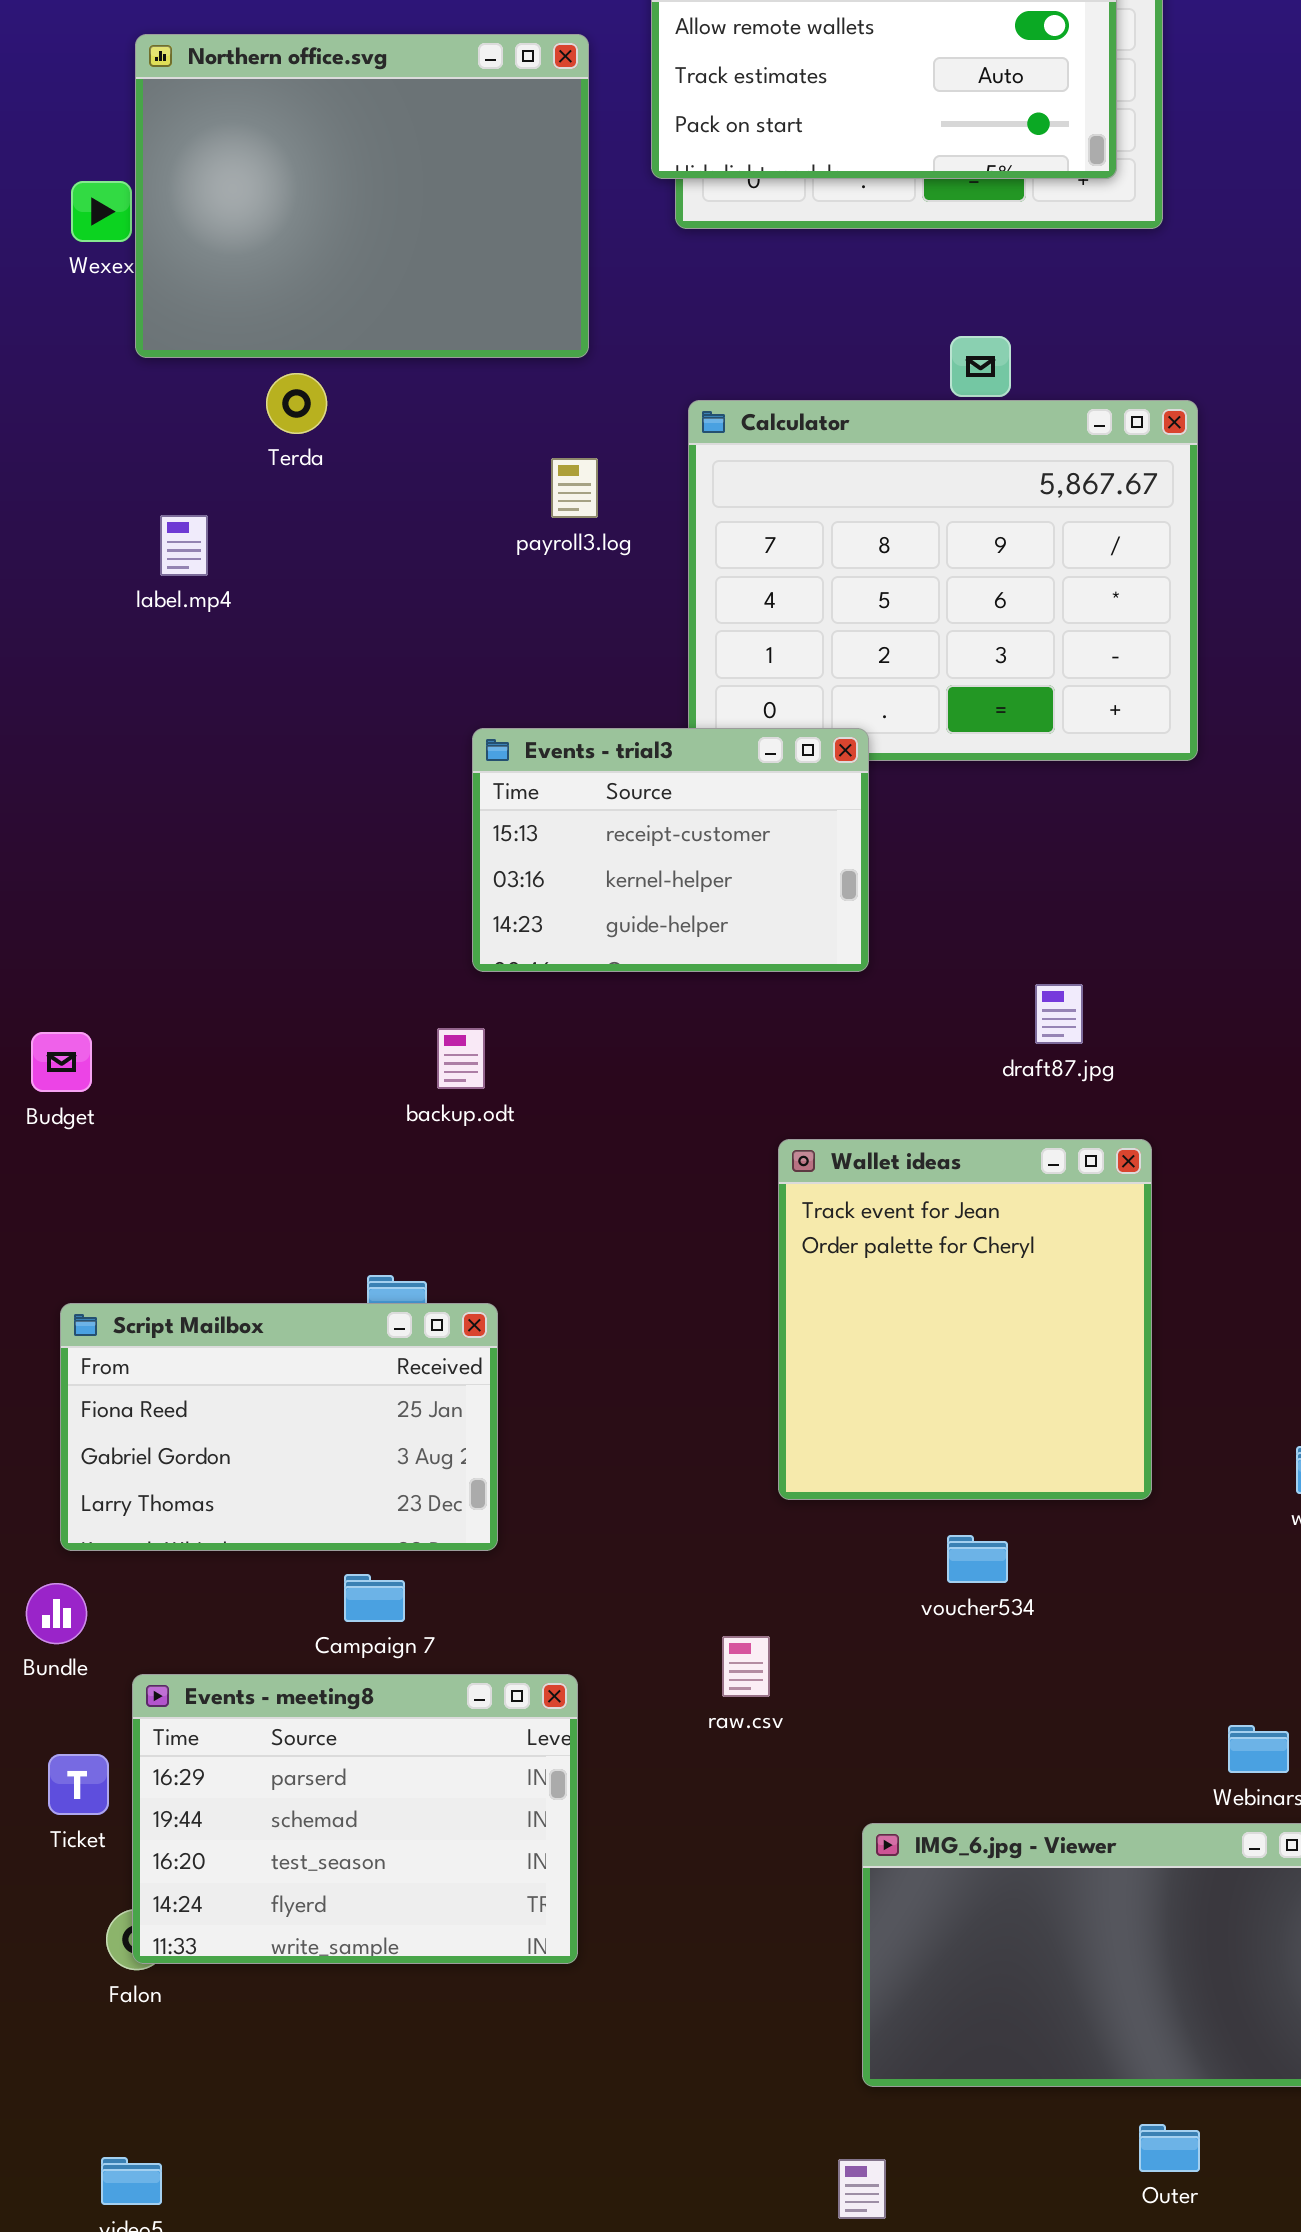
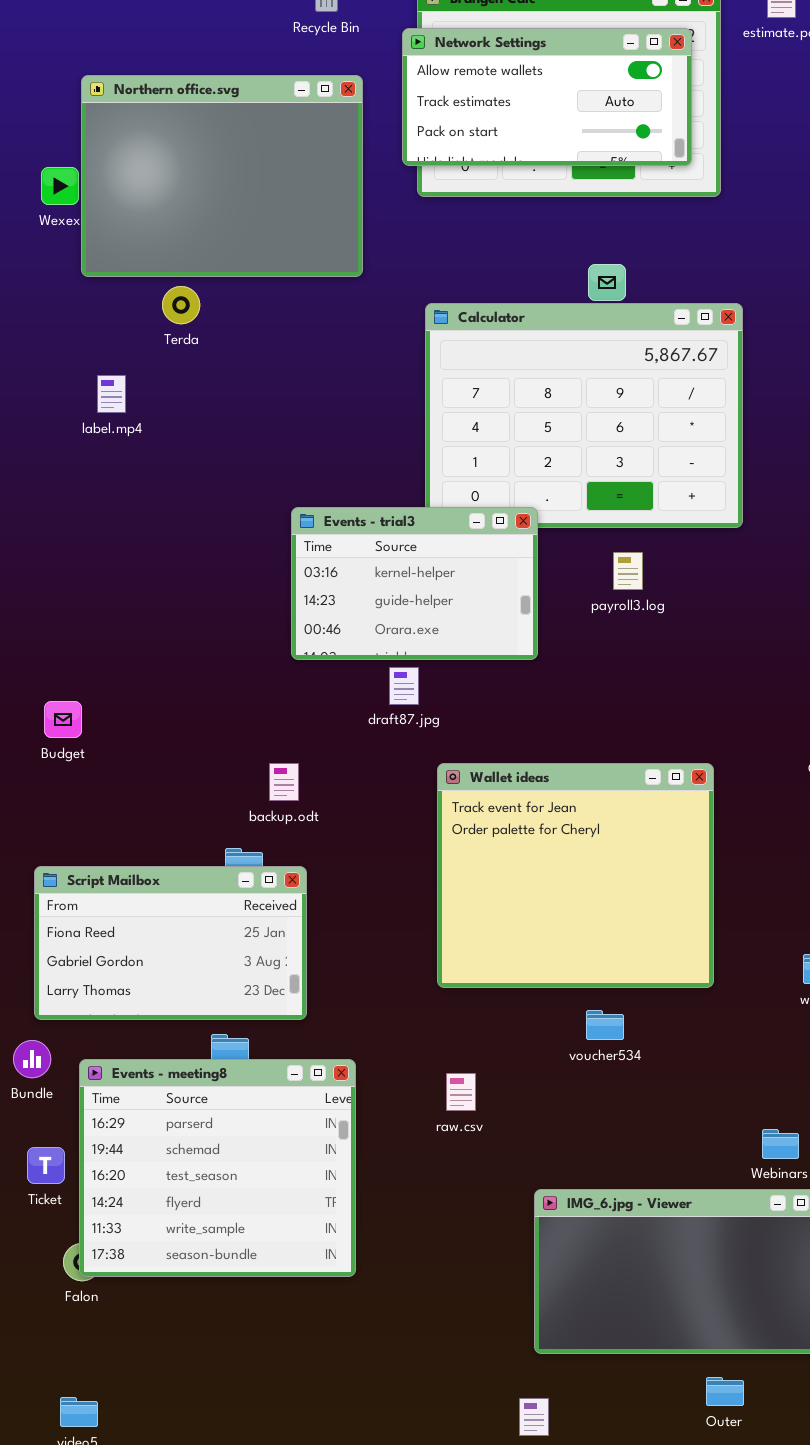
payroll3.log: [551,458,598,518] -> [613,552,643,590], moved
Events - trial3: [472,728,869,972] -> [291,507,538,660], scrolled down 1 row
draft87.jpg: [1035,984,1083,1044] -> [389,667,419,705], moved
backup.odt: [437,1028,485,1089] -> [269,763,299,801], moved
Budget: [31,1032,92,1092] -> [44,701,82,738], moved
Wallet ideas: [778,1139,1152,1500] -> [437,763,714,988], resized
Events - meeting8: [132,1674,578,1964] -> [79,1059,356,1277], resized

